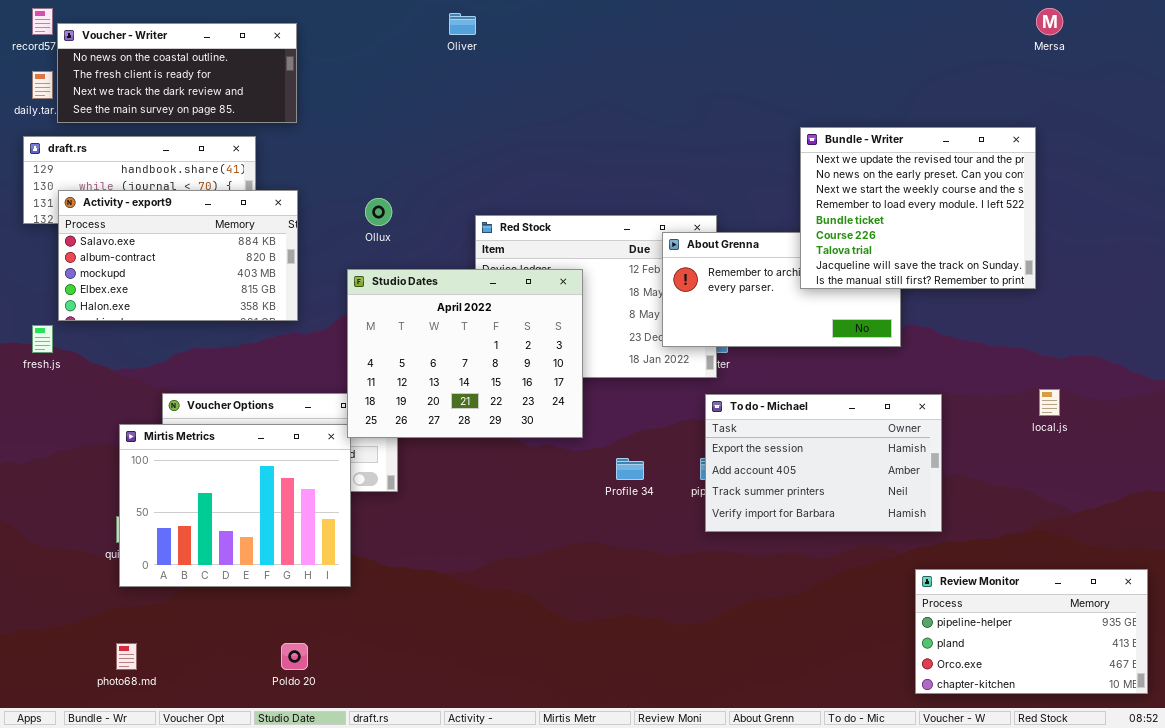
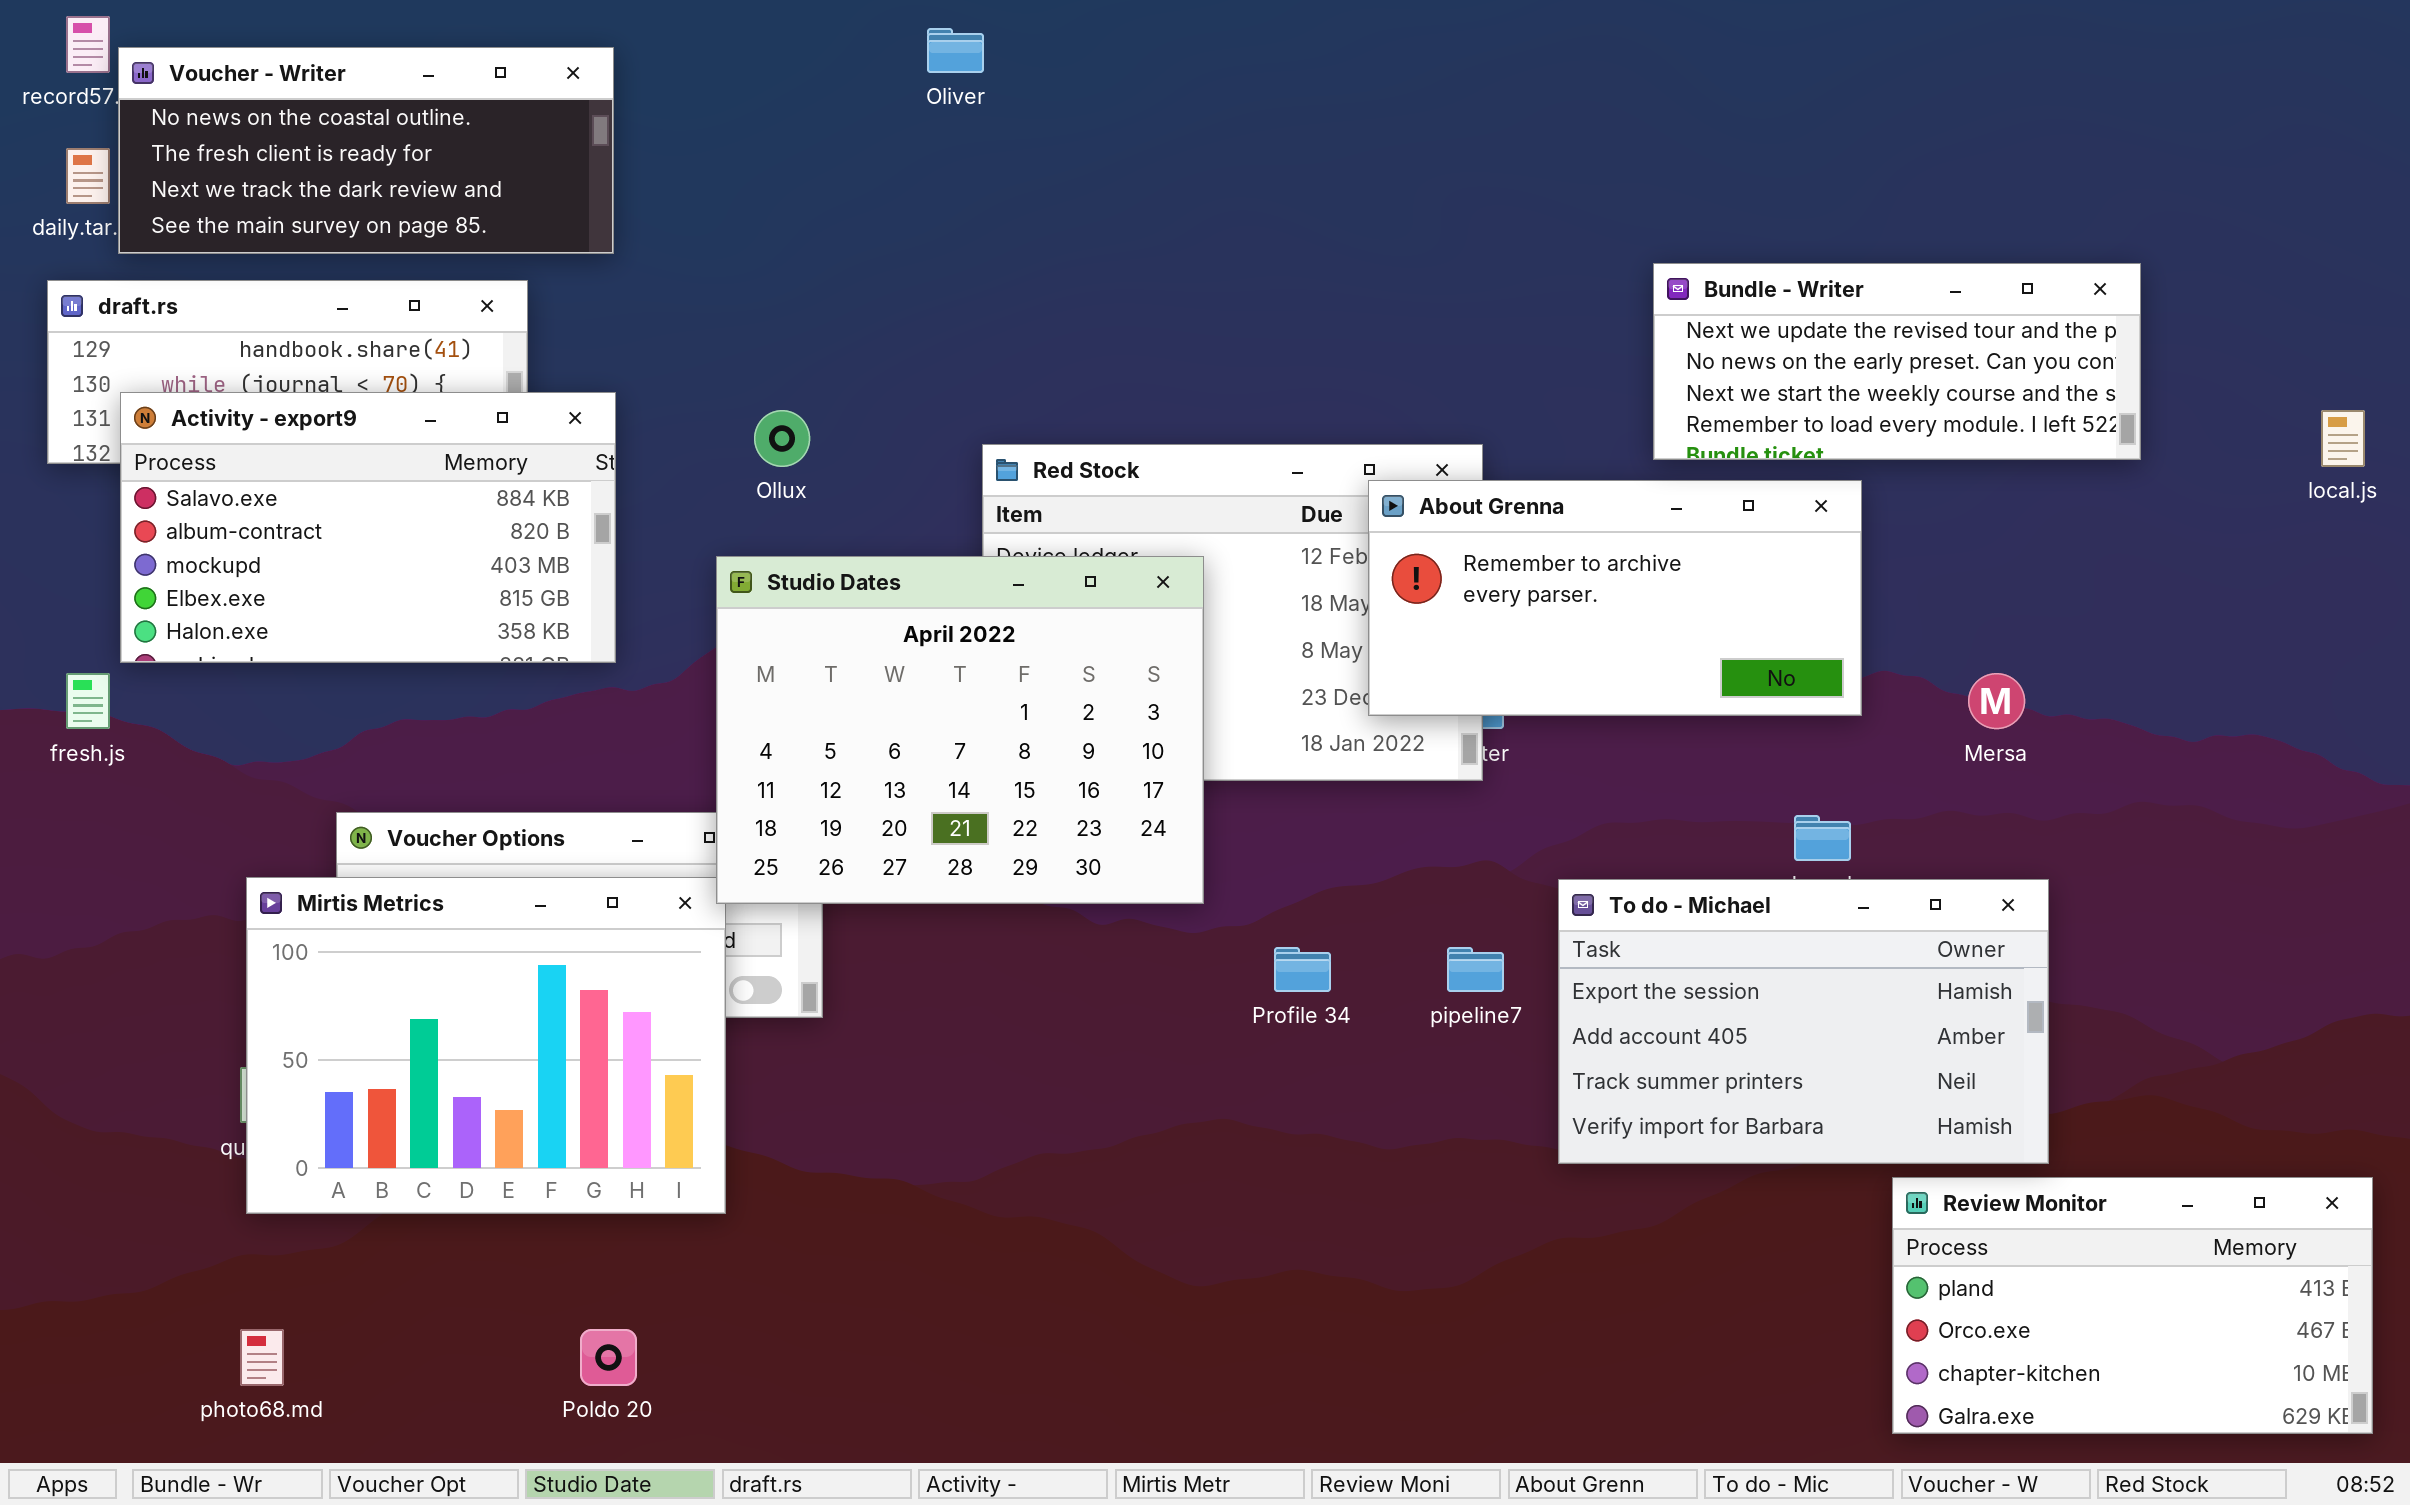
Mersa: [1036,8,1063,35] -> [1968,673,2025,729], moved
Bundle - Writer: [800,127,1036,289] -> [1653,263,2141,460], resized
local.js: [1039,389,1060,416] -> [2321,410,2365,467], moved
To do - Michael: [705,394,942,532] -> [1558,879,2049,1164], moved
Review Monitor: [915,569,1148,694] -> [1892,1177,2373,1434], scrolled down 1 row

